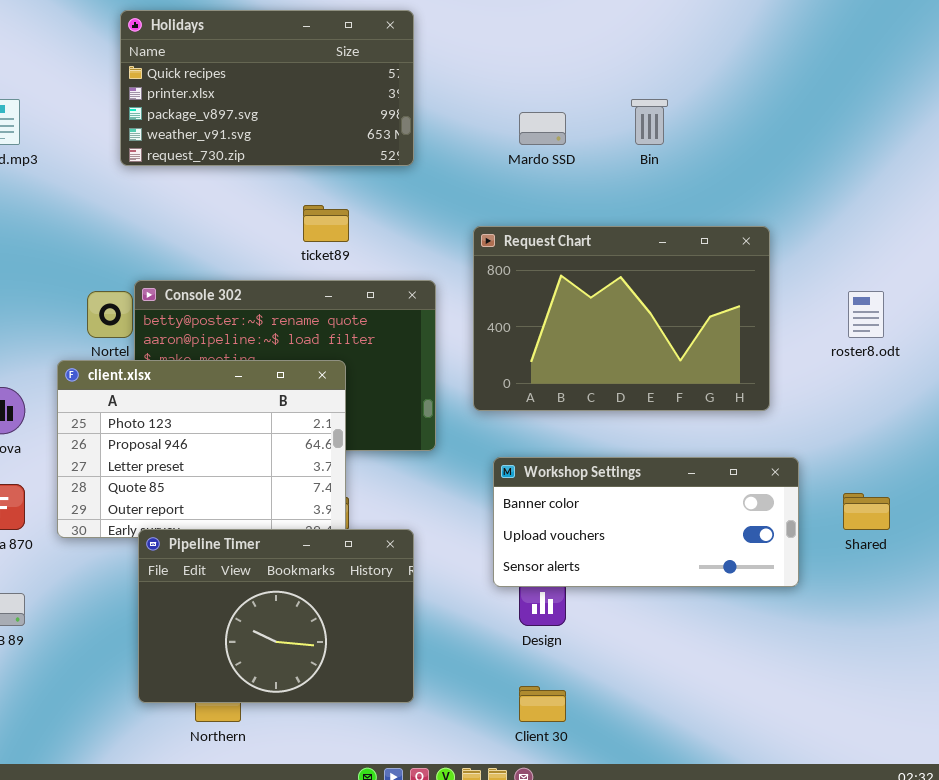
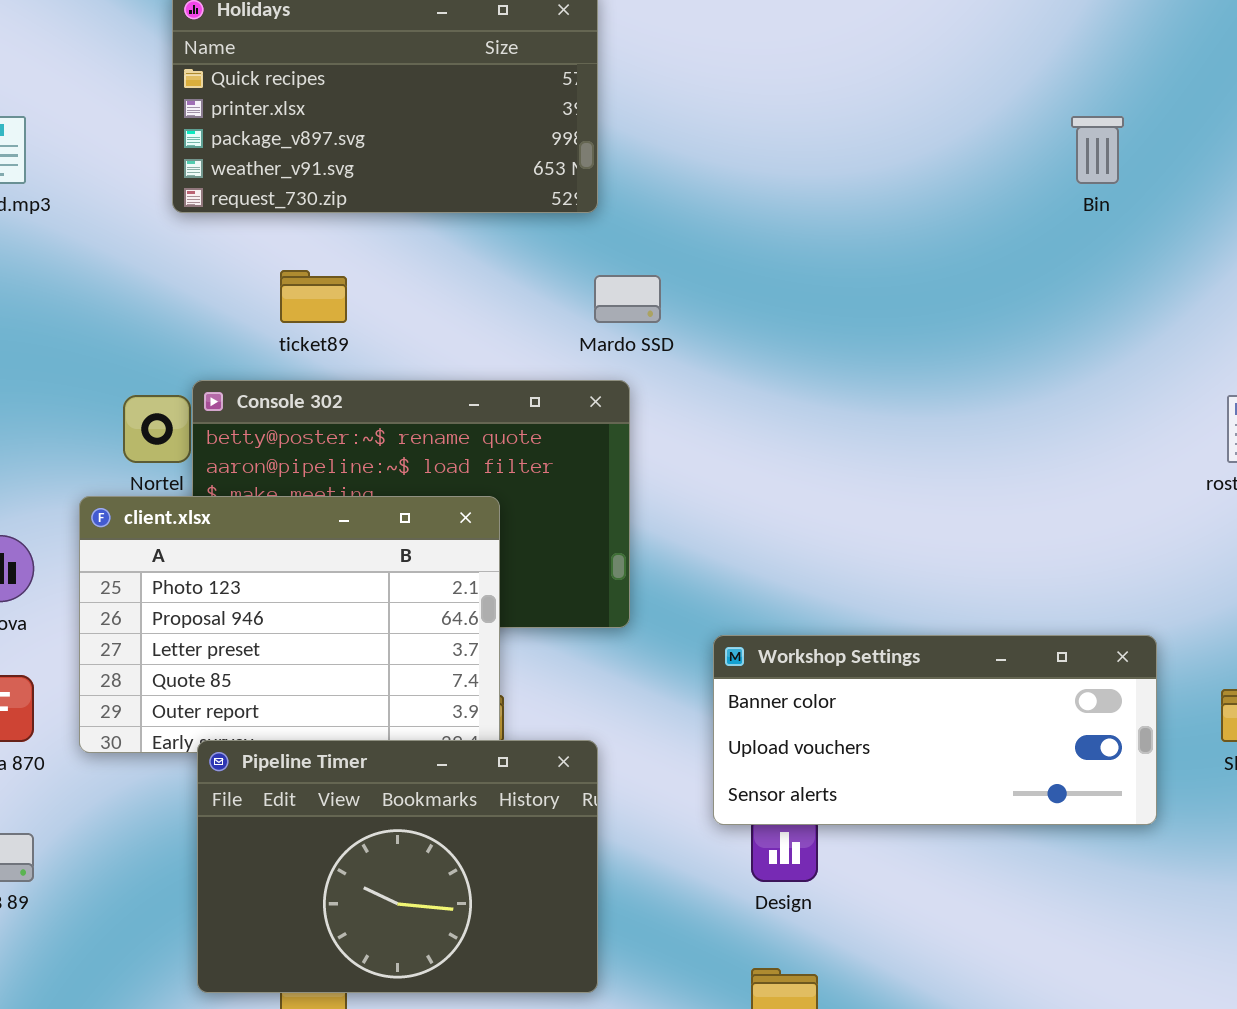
Bin: [631,99,668,145] -> [1071,116,1124,184], moved
Mardo SSD: [519,112,566,145] -> [594,275,661,323], moved
ticket89: [303,205,349,242] -> [280,270,347,323], moved
Request Chart: [473,226,770,411] -> none, closed

